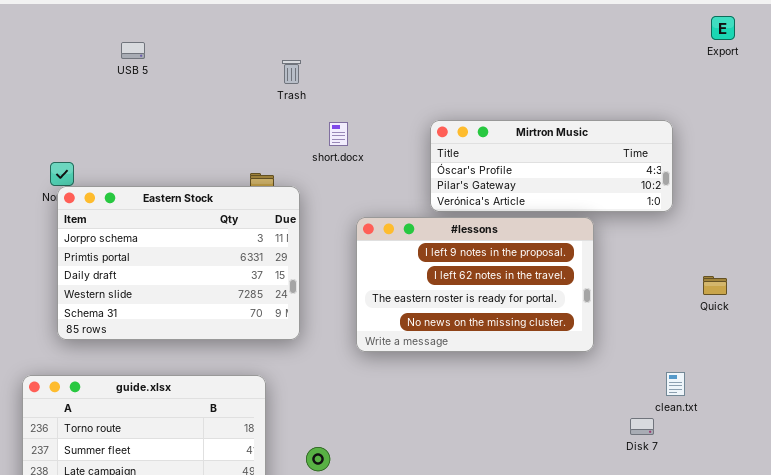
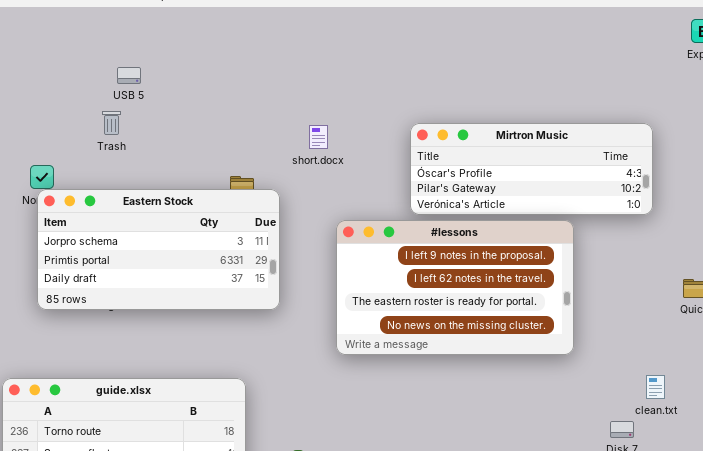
USB 5: [121,42,145,59] -> [117,67,141,84], moved
Trash: [282,60,301,84] -> [102,111,121,135], moved
Eastern Stock: [57,186,300,340] -> [37,189,280,310], resized

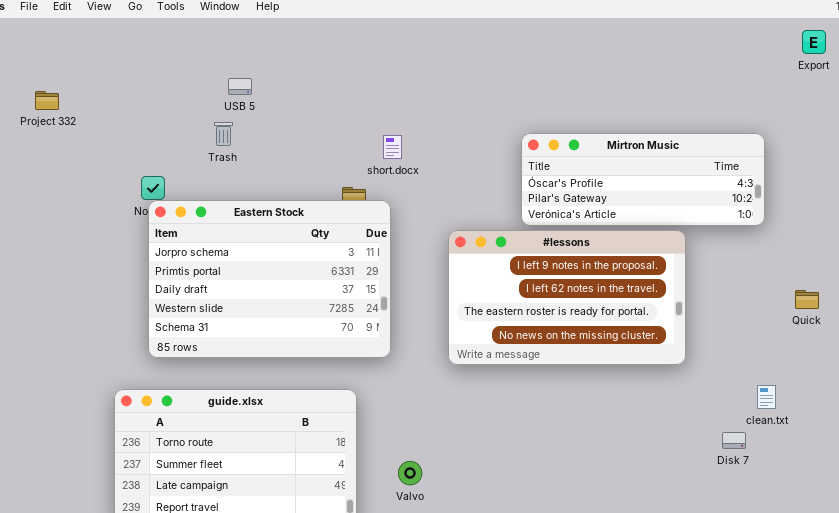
short.docx: [309,125,328,149] -> [383,135,402,159], moved
Eastern Stock: [37,189,280,310] -> [148,200,391,358], resized

